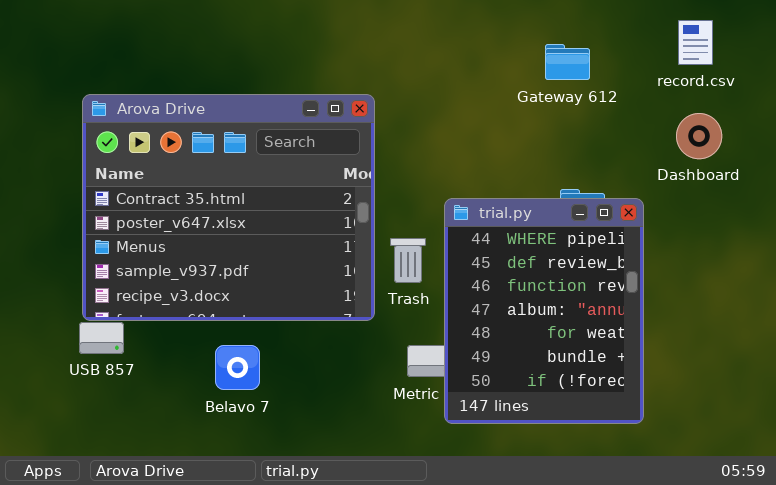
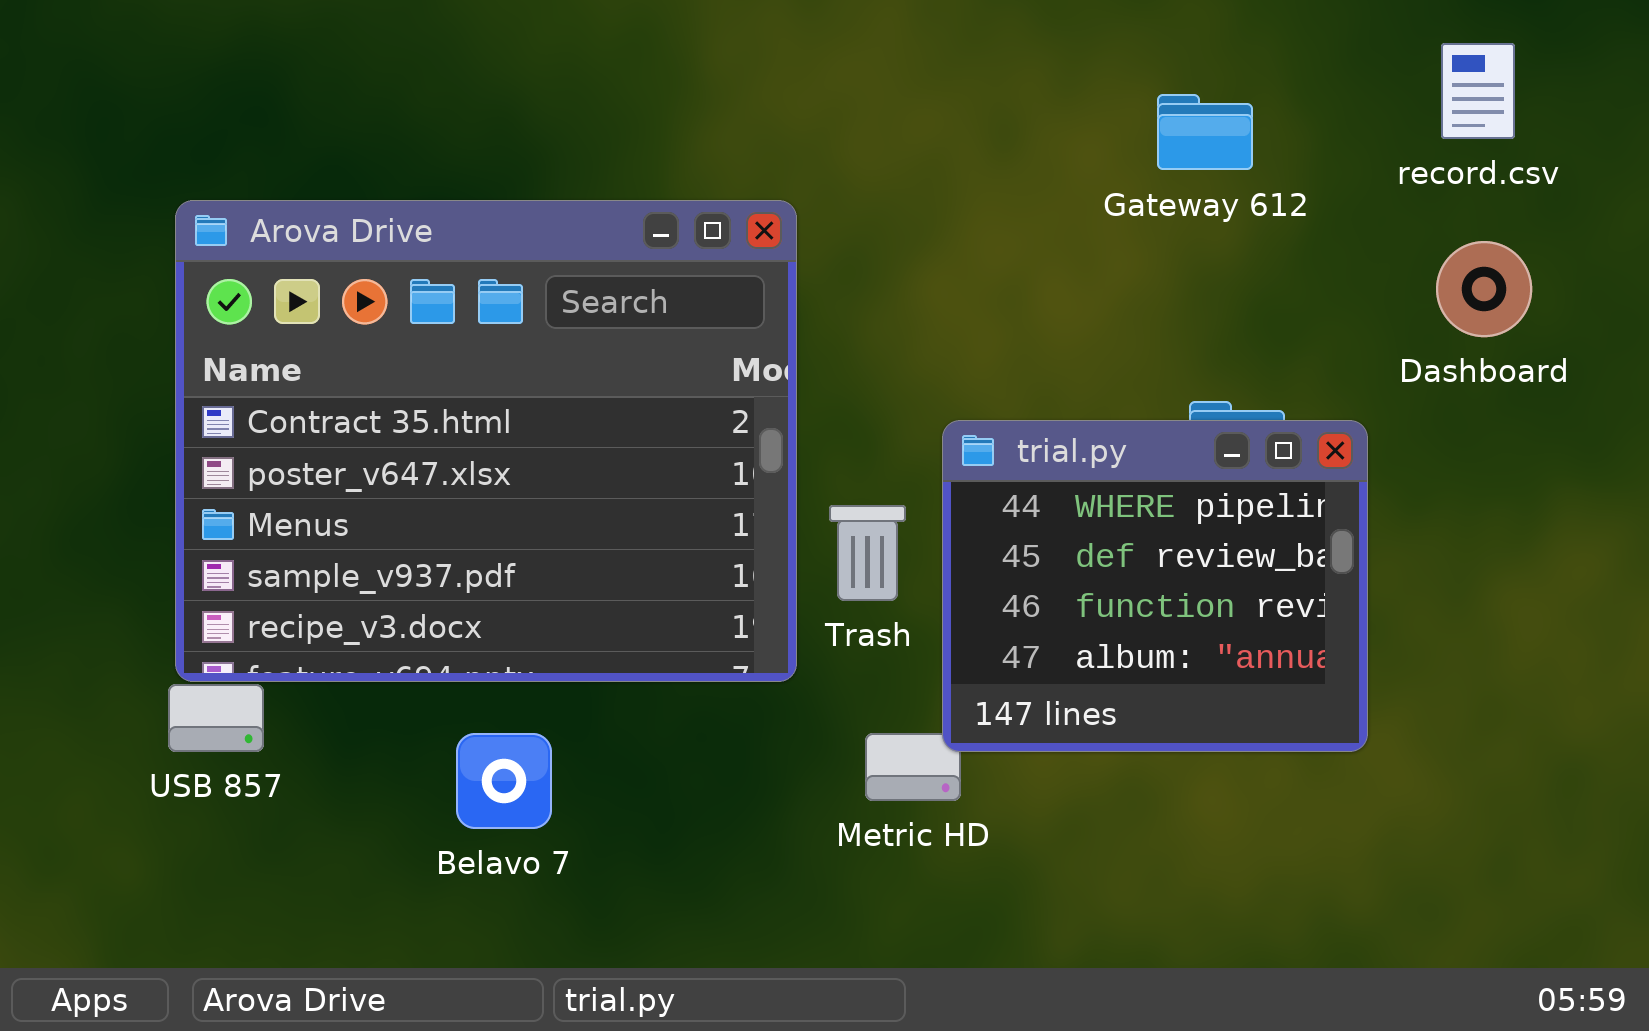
trial.py: [444,198,644,424] -> [942,420,1368,752], resized

